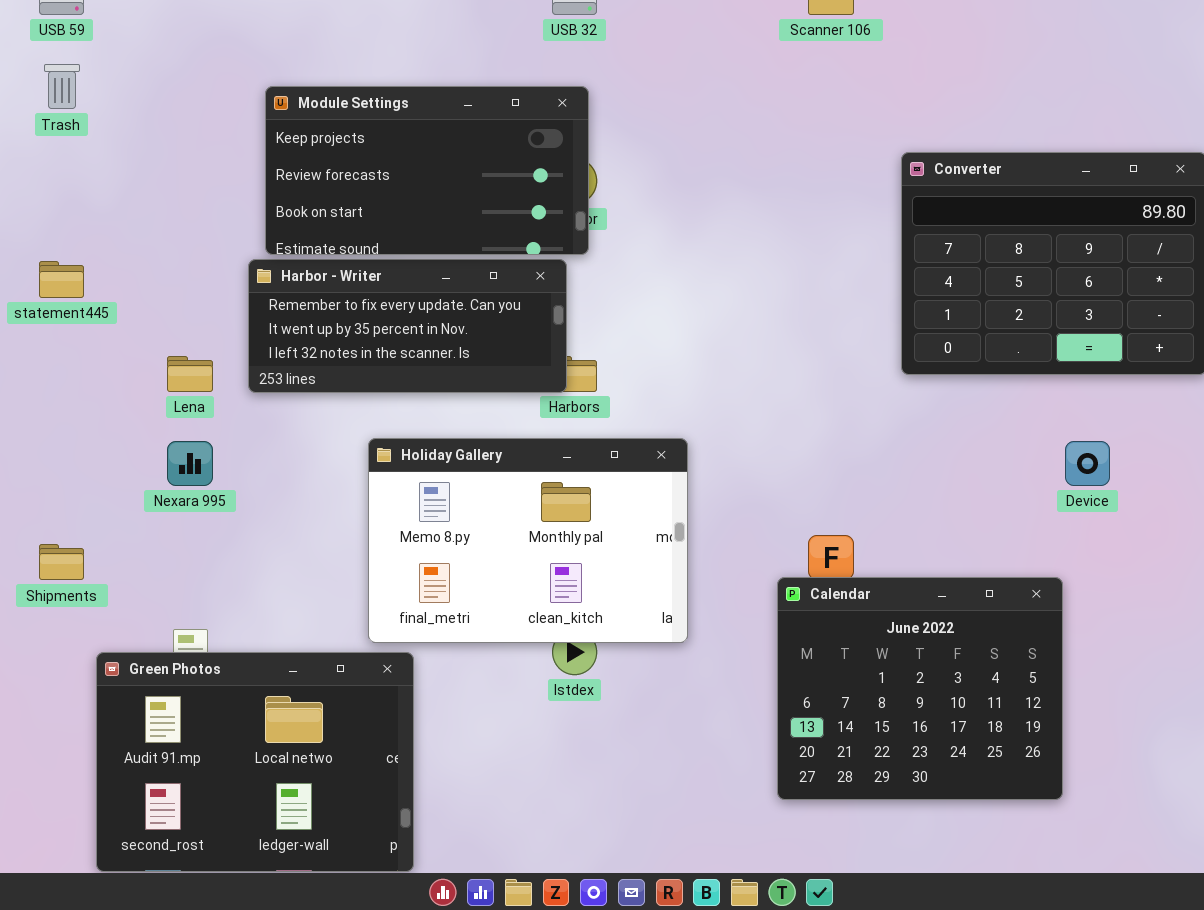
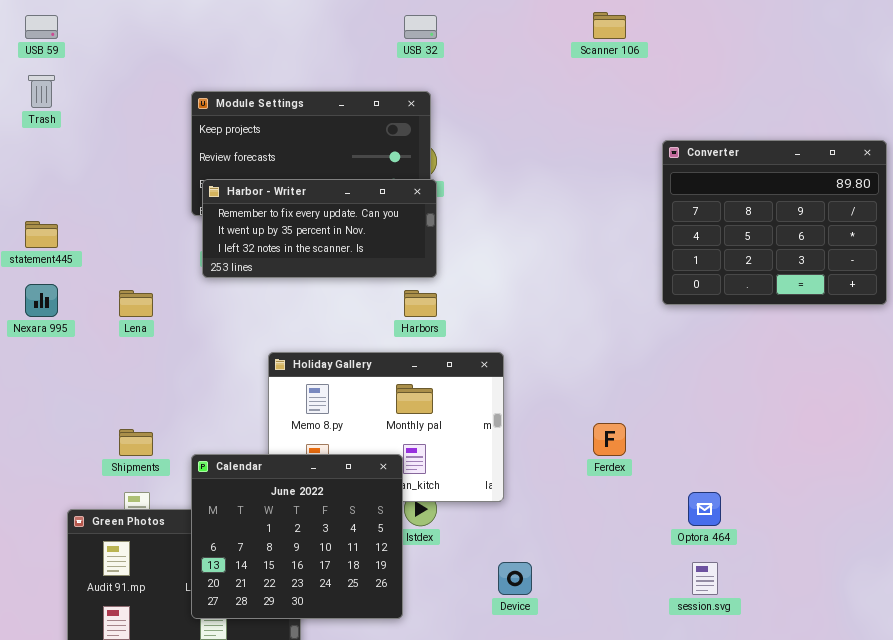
Harbor - Writer: [248,259,567,393] -> [202,179,437,278], moved
Nexara 995: [167,441,213,486] -> [25,284,58,317], moved
Device: [1065,441,1110,486] -> [498,562,532,595], moved
Shipments: [39,544,84,580] -> [119,429,153,456], moved
Calendar: [777,577,1063,800] -> [191,454,403,619], moved

